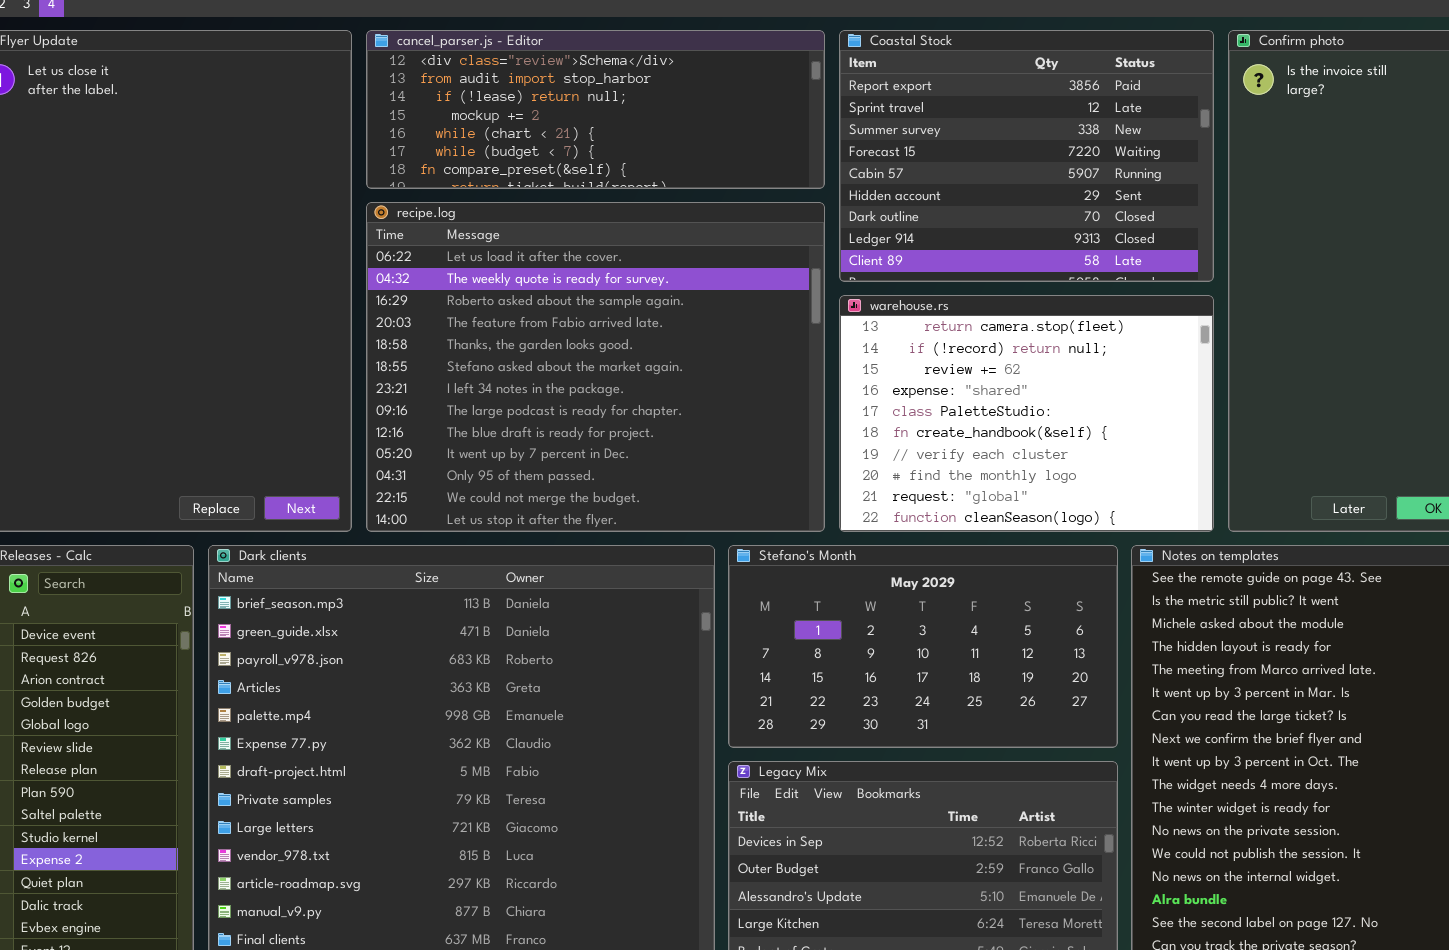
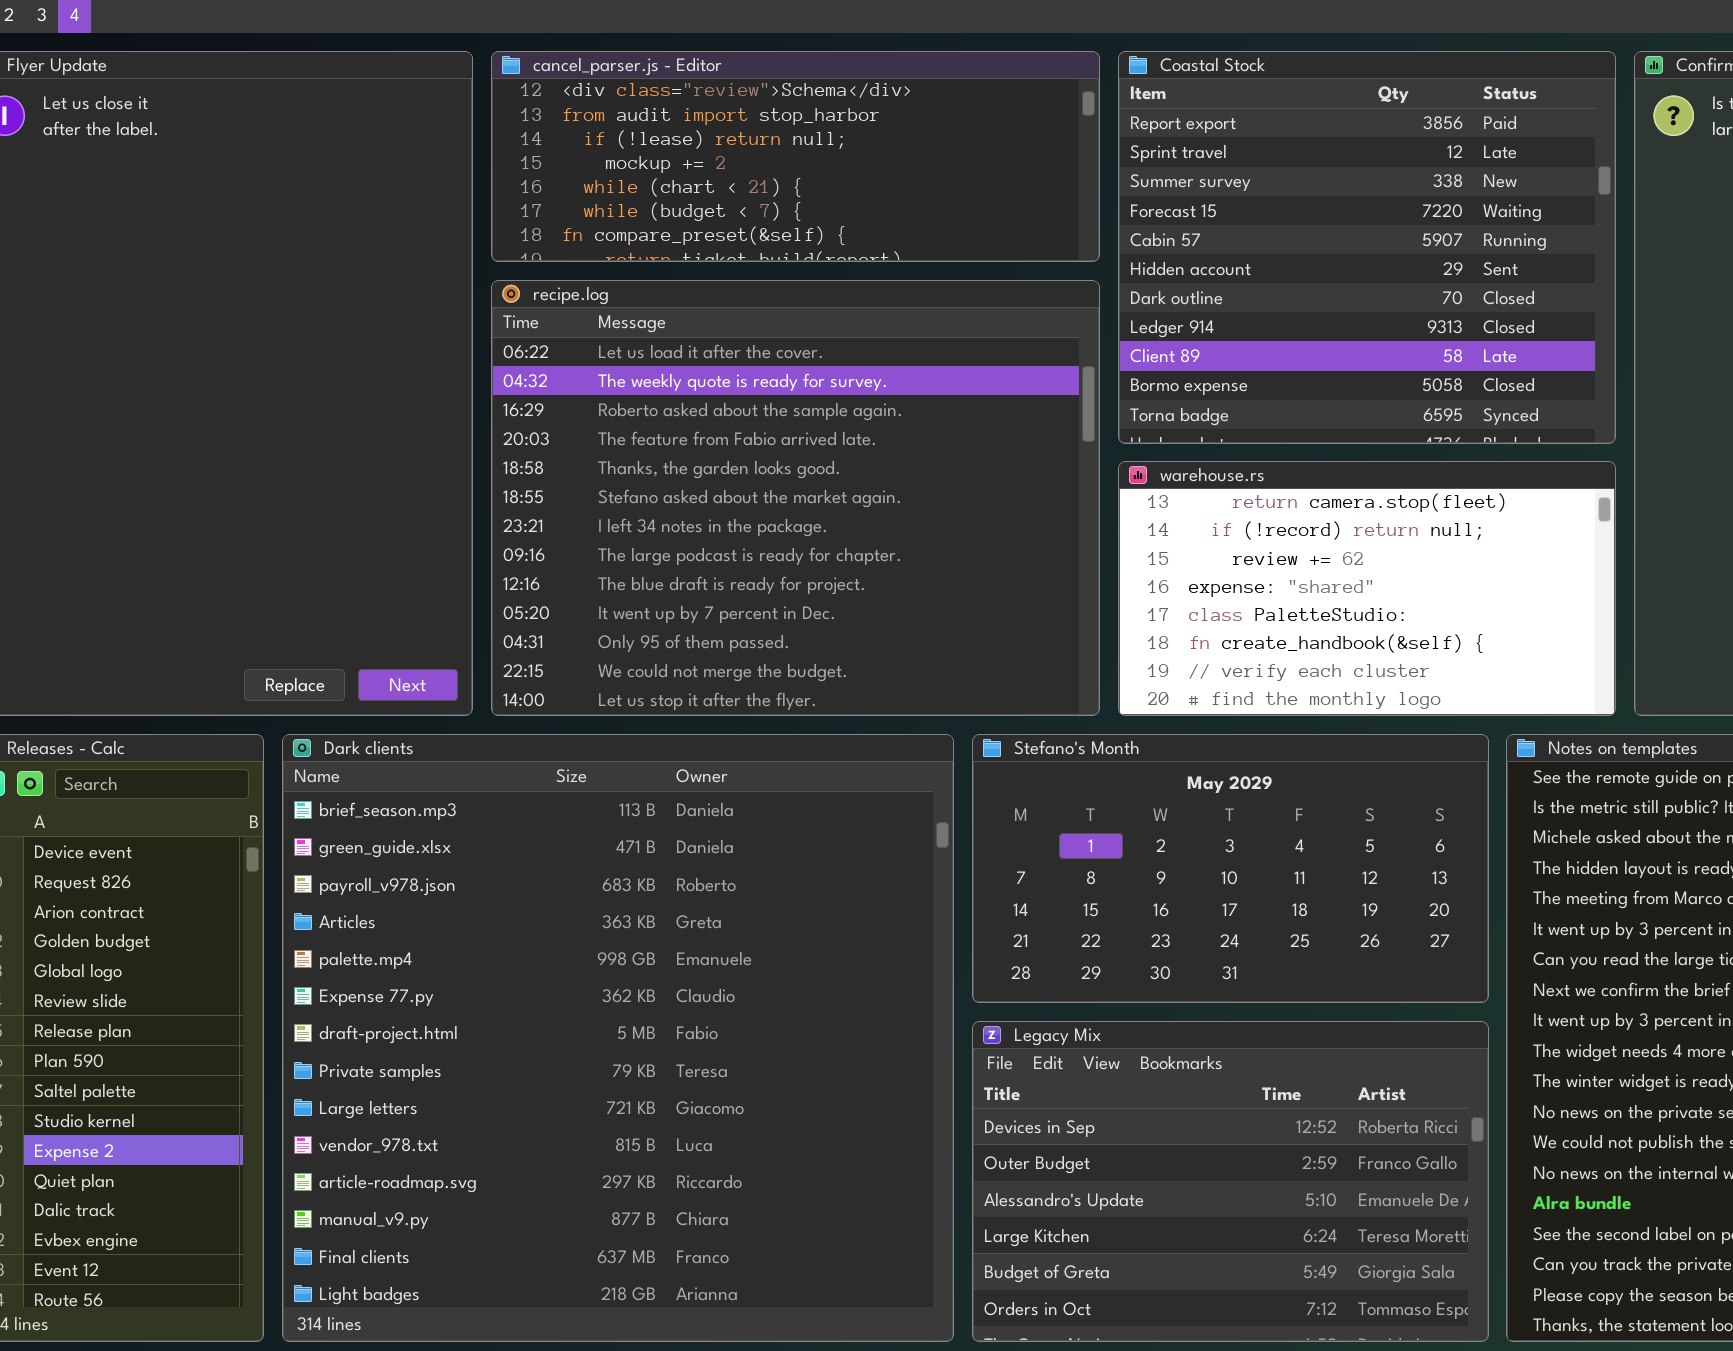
Coastal Stock: [839,30,1214,282] -> [1118,51,1616,444], resized
warehouse.rs: [839,295,1214,532] -> [1118,461,1616,716], resized

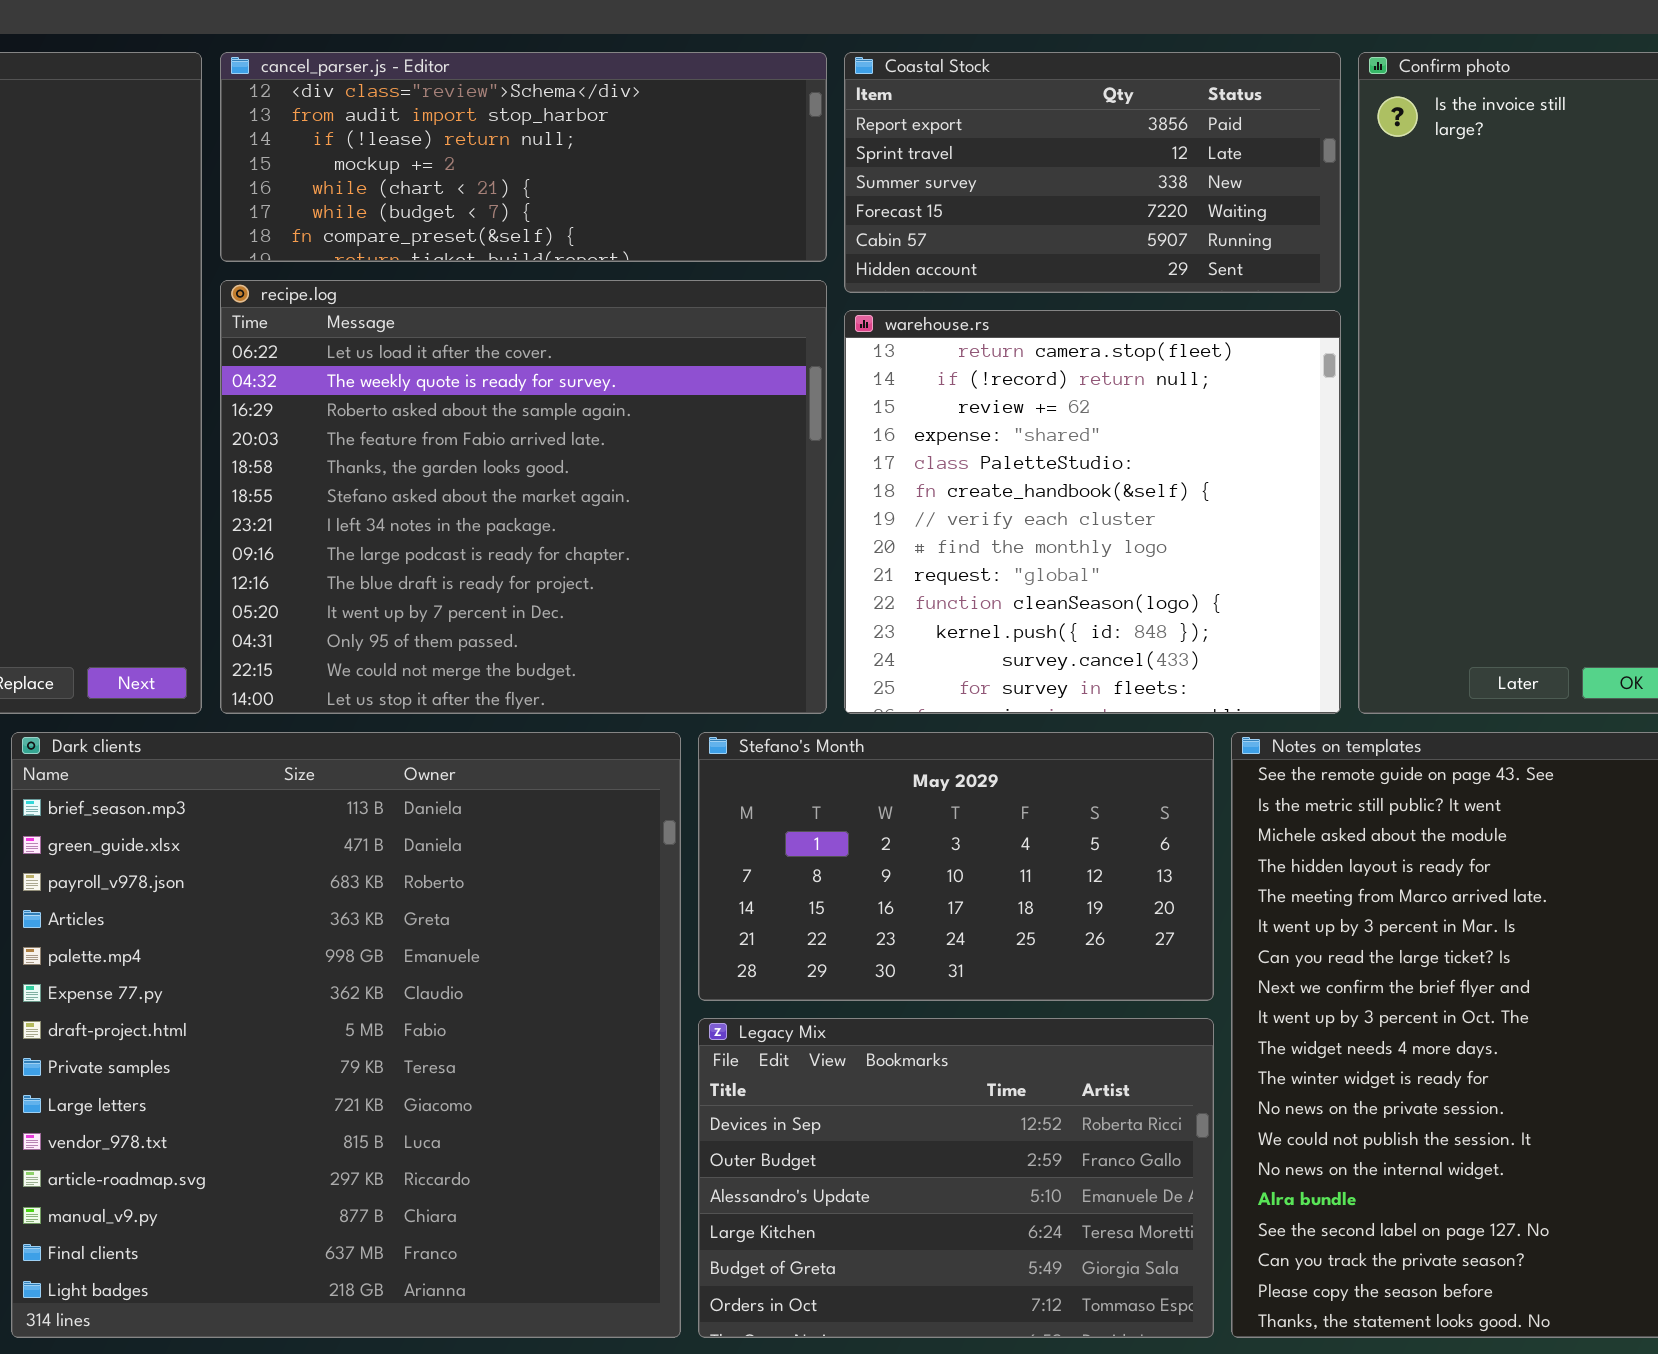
Coastal Stock: [1118,51,1616,444] -> [844,52,1341,293], resized
warehouse.rs: [1118,461,1616,716] -> [844,310,1341,714], resized

